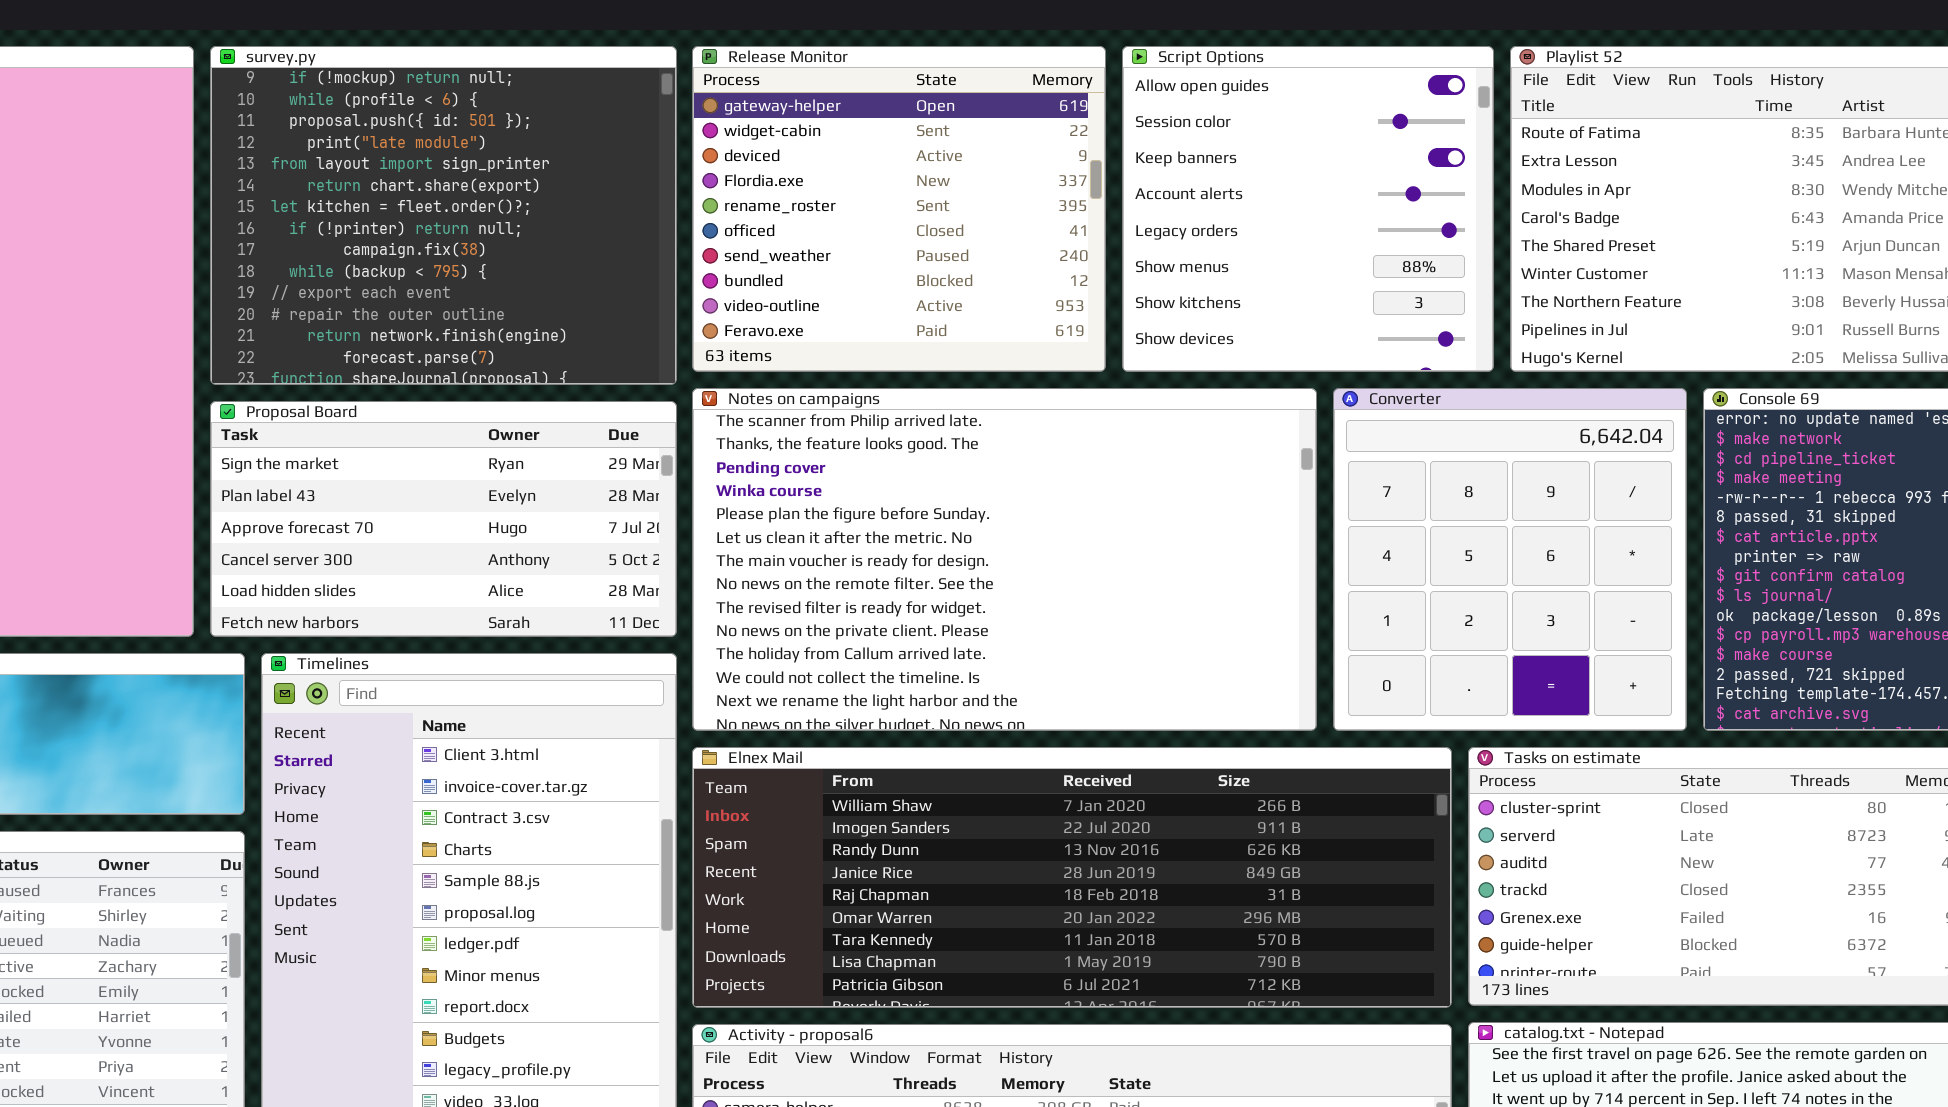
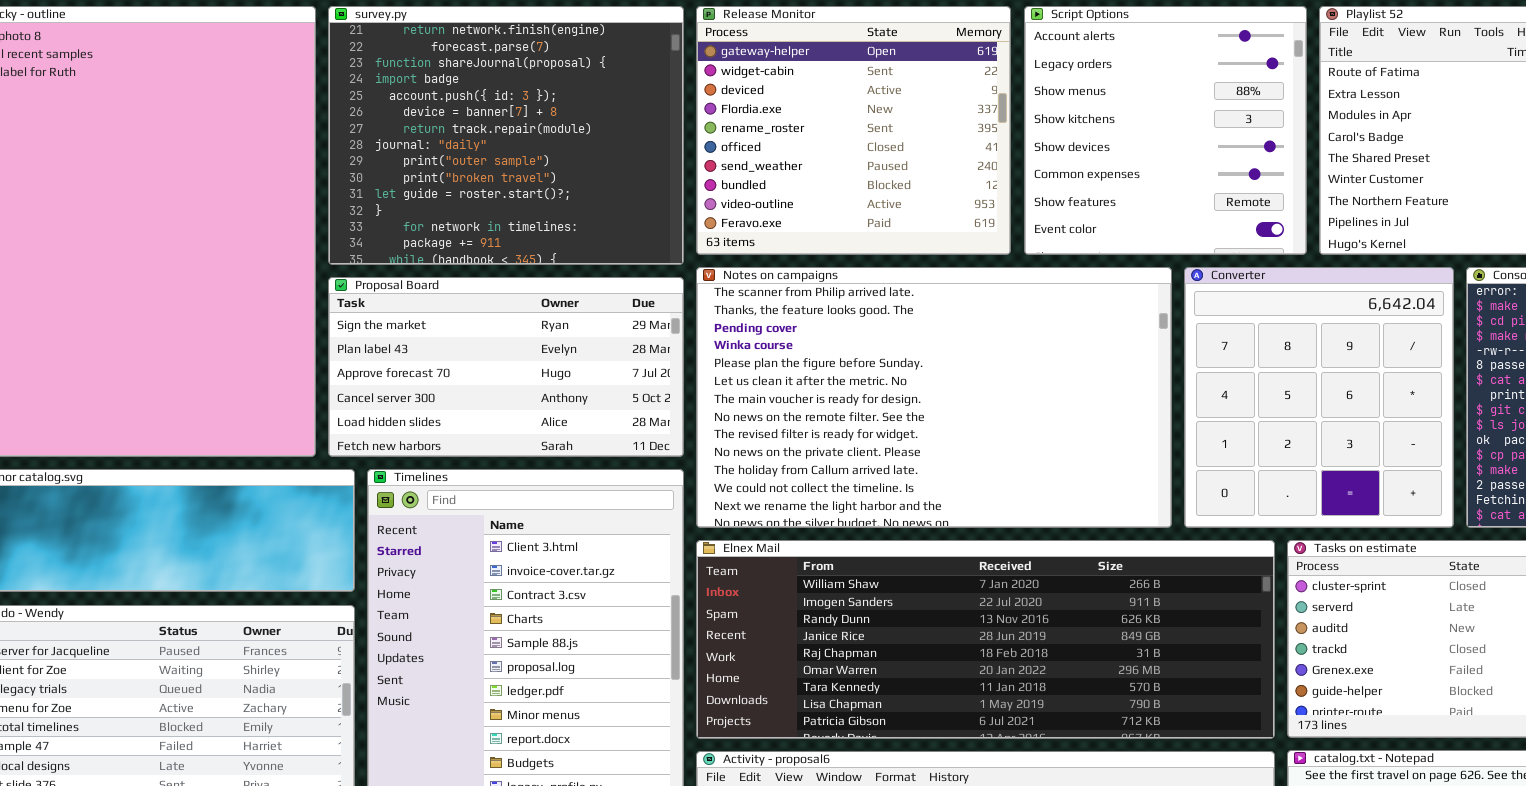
survey.py: [210,46,677,385] -> [328,6,684,265], scrolled down 12 rows
Script Options: [1122,46,1494,372] -> [1024,6,1307,255], scrolled down 3 rows

